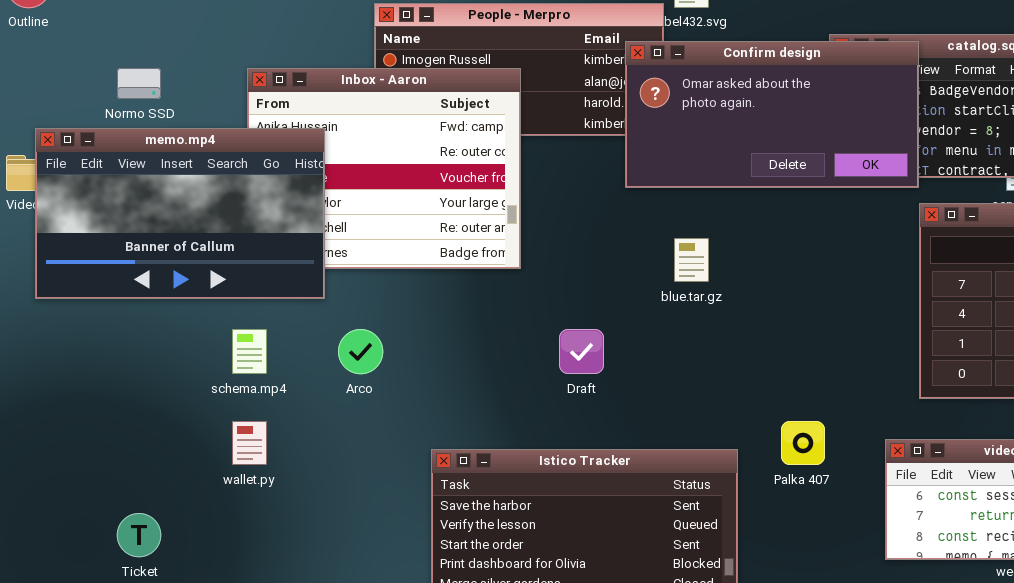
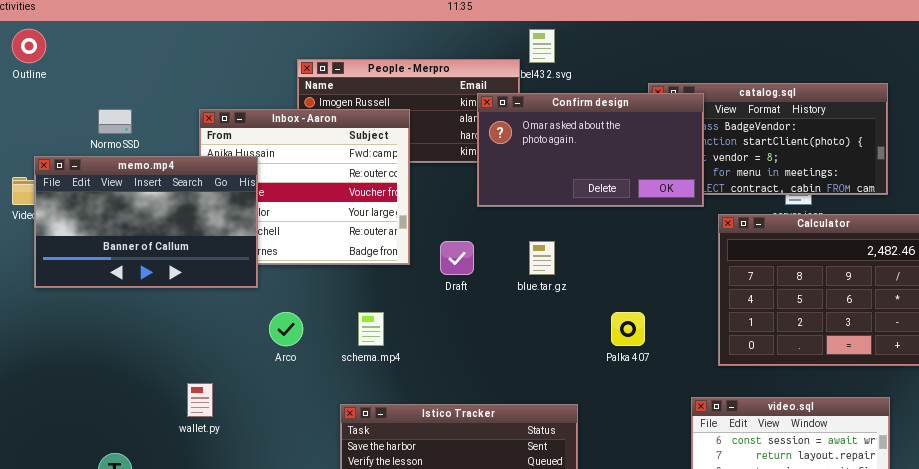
Confirm design: [625,41,919,188] -> [477,93,704,207], moved
schema.mp4: [232,329,267,374] -> [358,312,384,346], moved
Draft: [559,329,604,374] -> [440,241,474,275], moved
Palka 407: [781,421,825,465] -> [611,312,645,346], moved

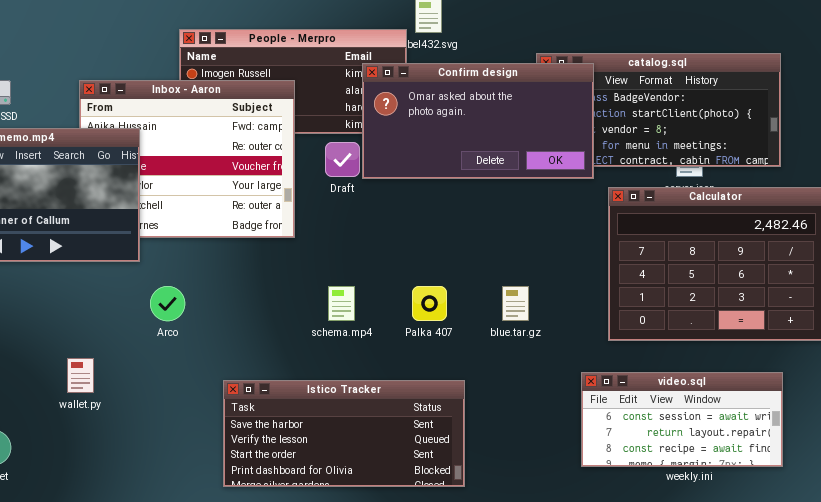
Draft: [440,241,474,275] -> [325,142,360,177], moved
blue.tar.gz: [529,241,555,275] -> [502,286,529,321], moved
schema.mp4: [358,312,384,346] -> [328,286,355,321], moved
Palka 407: [611,312,645,346] -> [412,286,447,321], moved

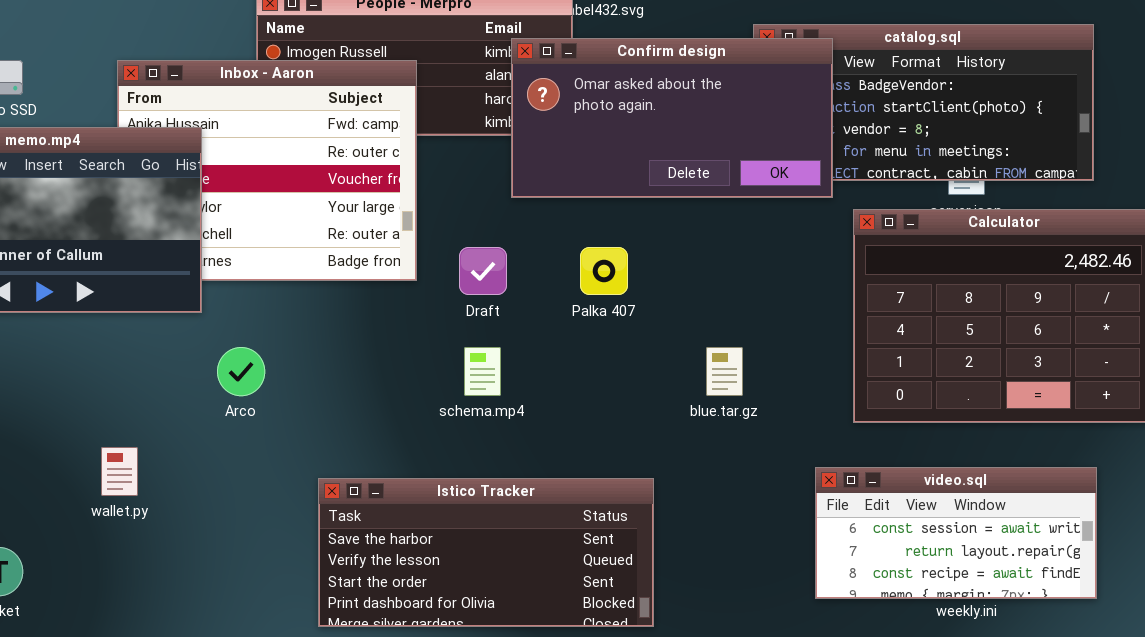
Draft: [325,142,360,177] -> [459,247,507,295], moved
Palka 407: [412,286,447,321] -> [580,247,628,295], moved

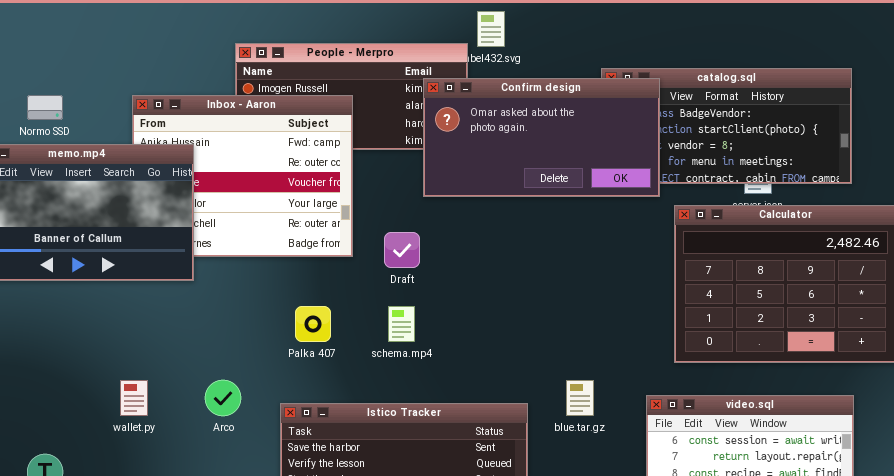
Palka 407: [580,247,628,295] -> [295,306,331,342], moved
Arco: [217,347,265,396] -> [205,380,241,416], moved
blue.tar.gz: [706,347,743,396] -> [566,380,594,416], moved

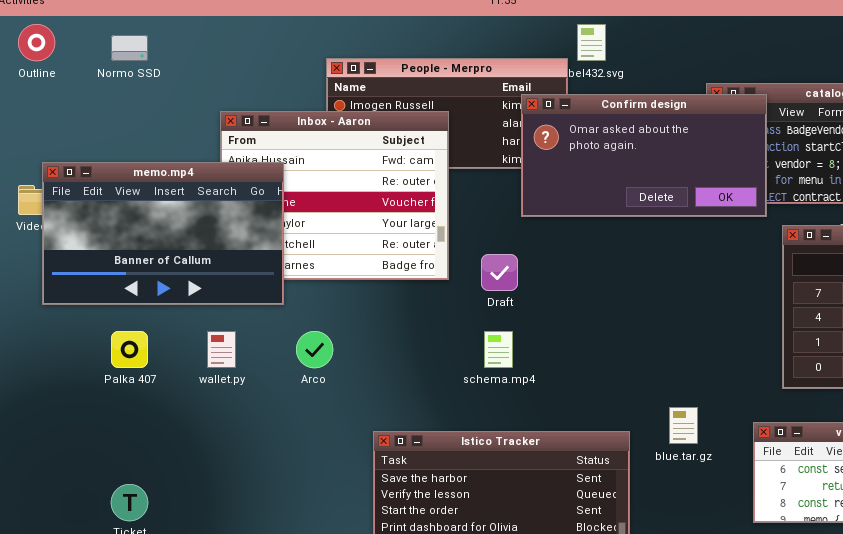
Normo SSD: [27,95,63,120] -> [111,35,148,61], moved
Palka 407: [295,306,331,342] -> [111,331,148,368], moved
wallet.py: [120,380,148,416] -> [207,331,236,368], moved
Arco: [205,380,241,416] -> [296,331,333,368], moved

